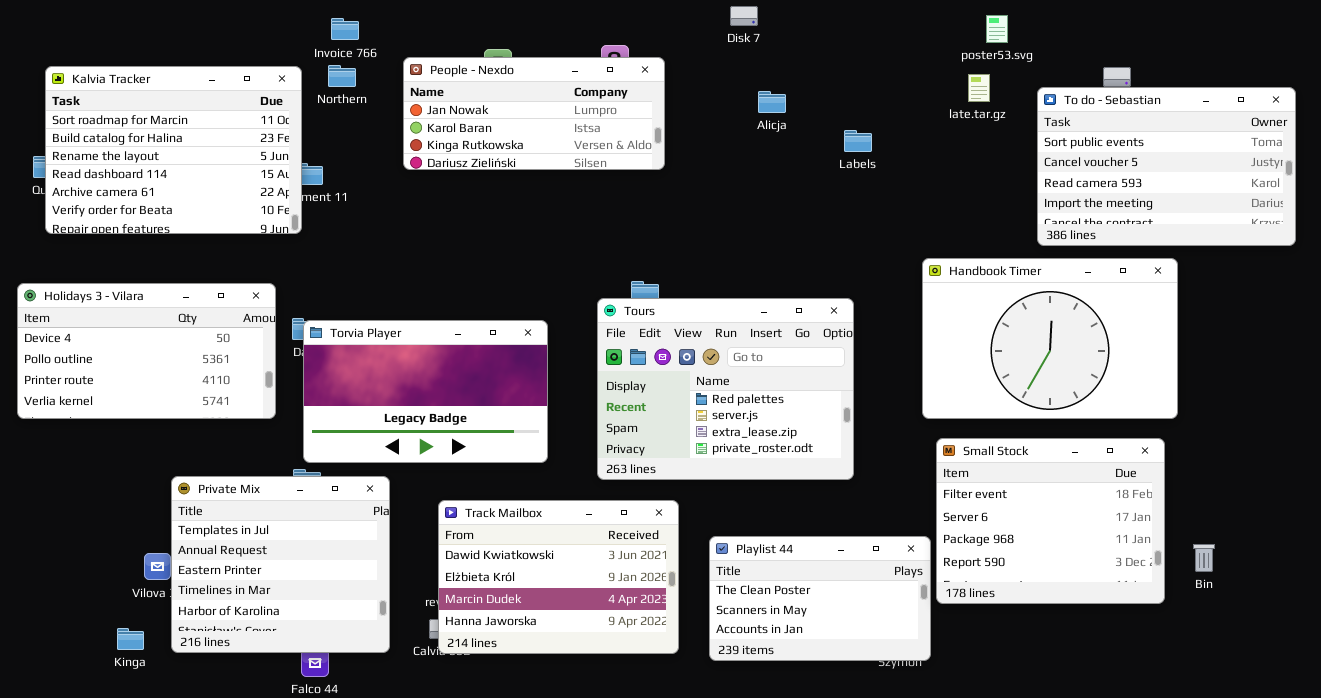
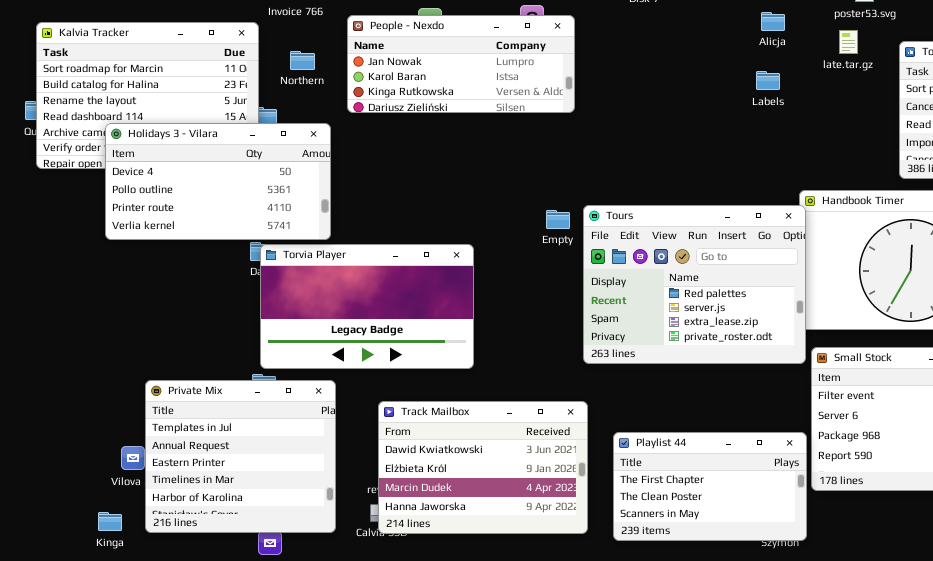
Northern: [328,65,356,87] -> [290,51,315,70], moved
Alicja: [758,91,786,113] -> [761,12,785,31], moved
Labels: [844,130,872,152] -> [756,71,780,90], moved
Holidays 3 - Vilara: [17,283,276,419] -> [105,123,331,240], moved
Tours: [597,298,854,480] -> [583,205,806,364], moved
Playlist 44: [709,536,931,661] -> [613,432,807,541], scrolled up 1 row

